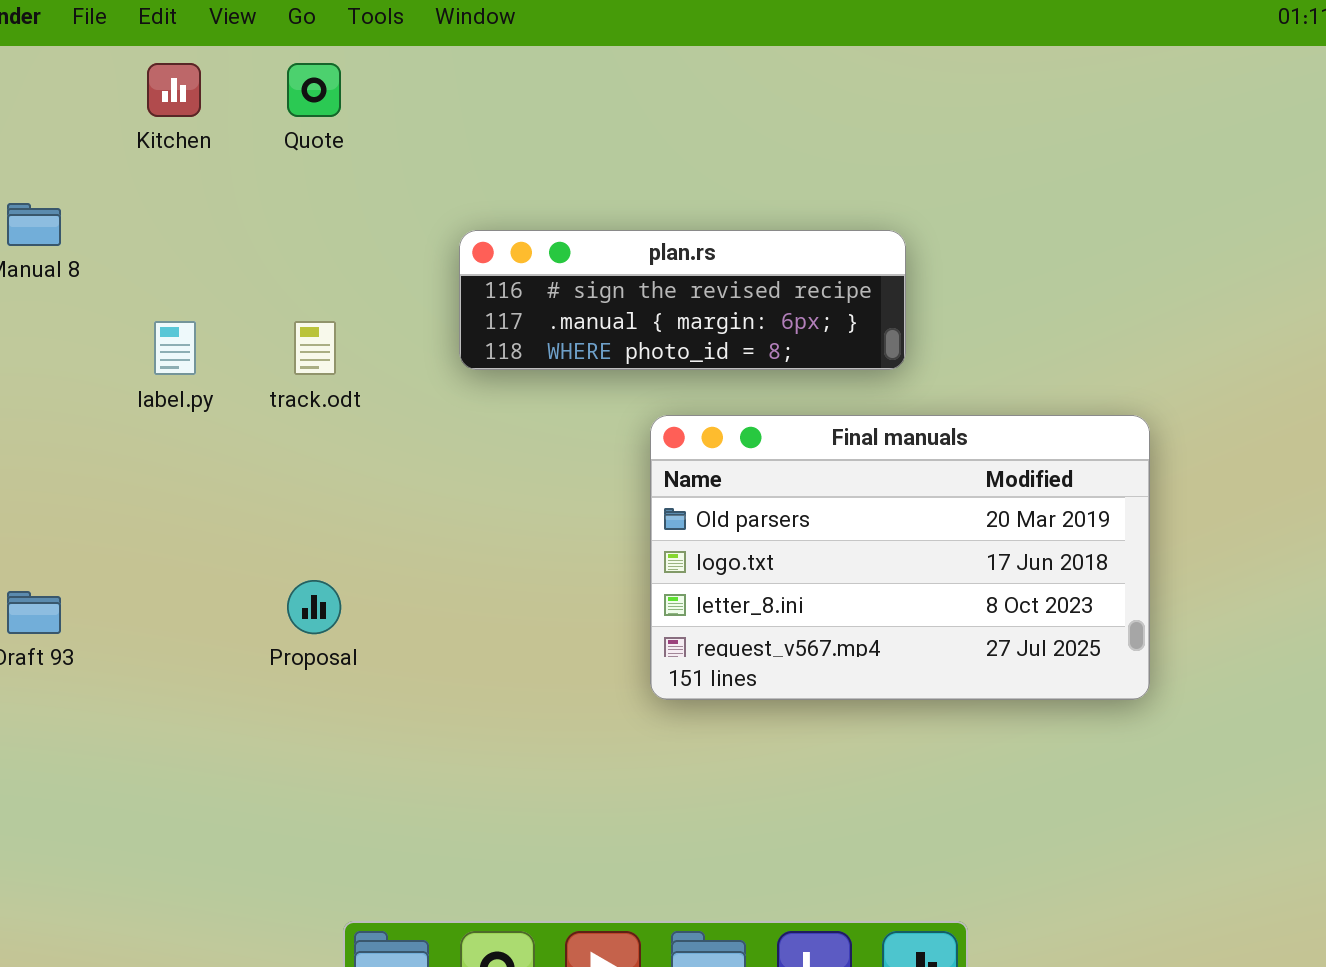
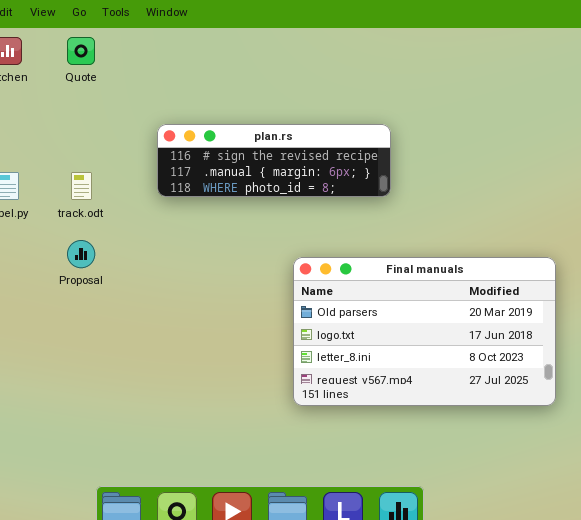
Final manuals: [650,415,1150,700] -> [293,257,556,406], moved
Proposal: [287,580,341,634] -> [67,240,95,268], moved

